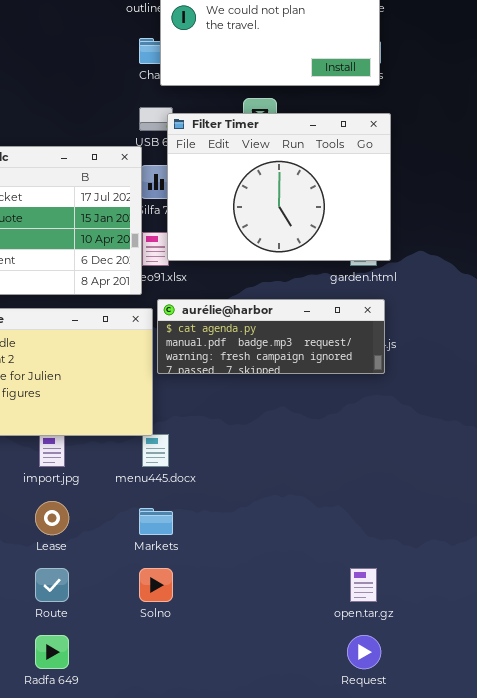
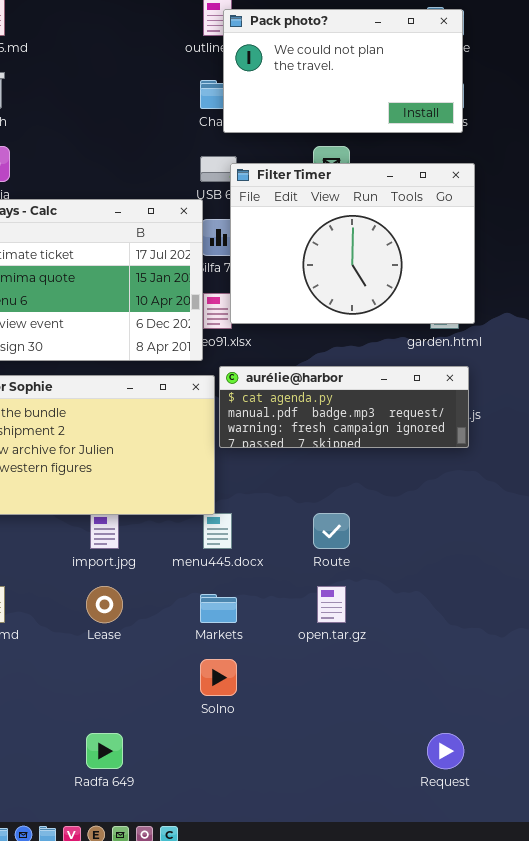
Route: [35,568,69,602] -> [313,513,350,549], moved
open.tar.gz: [350,568,377,602] -> [317,586,346,623], moved

